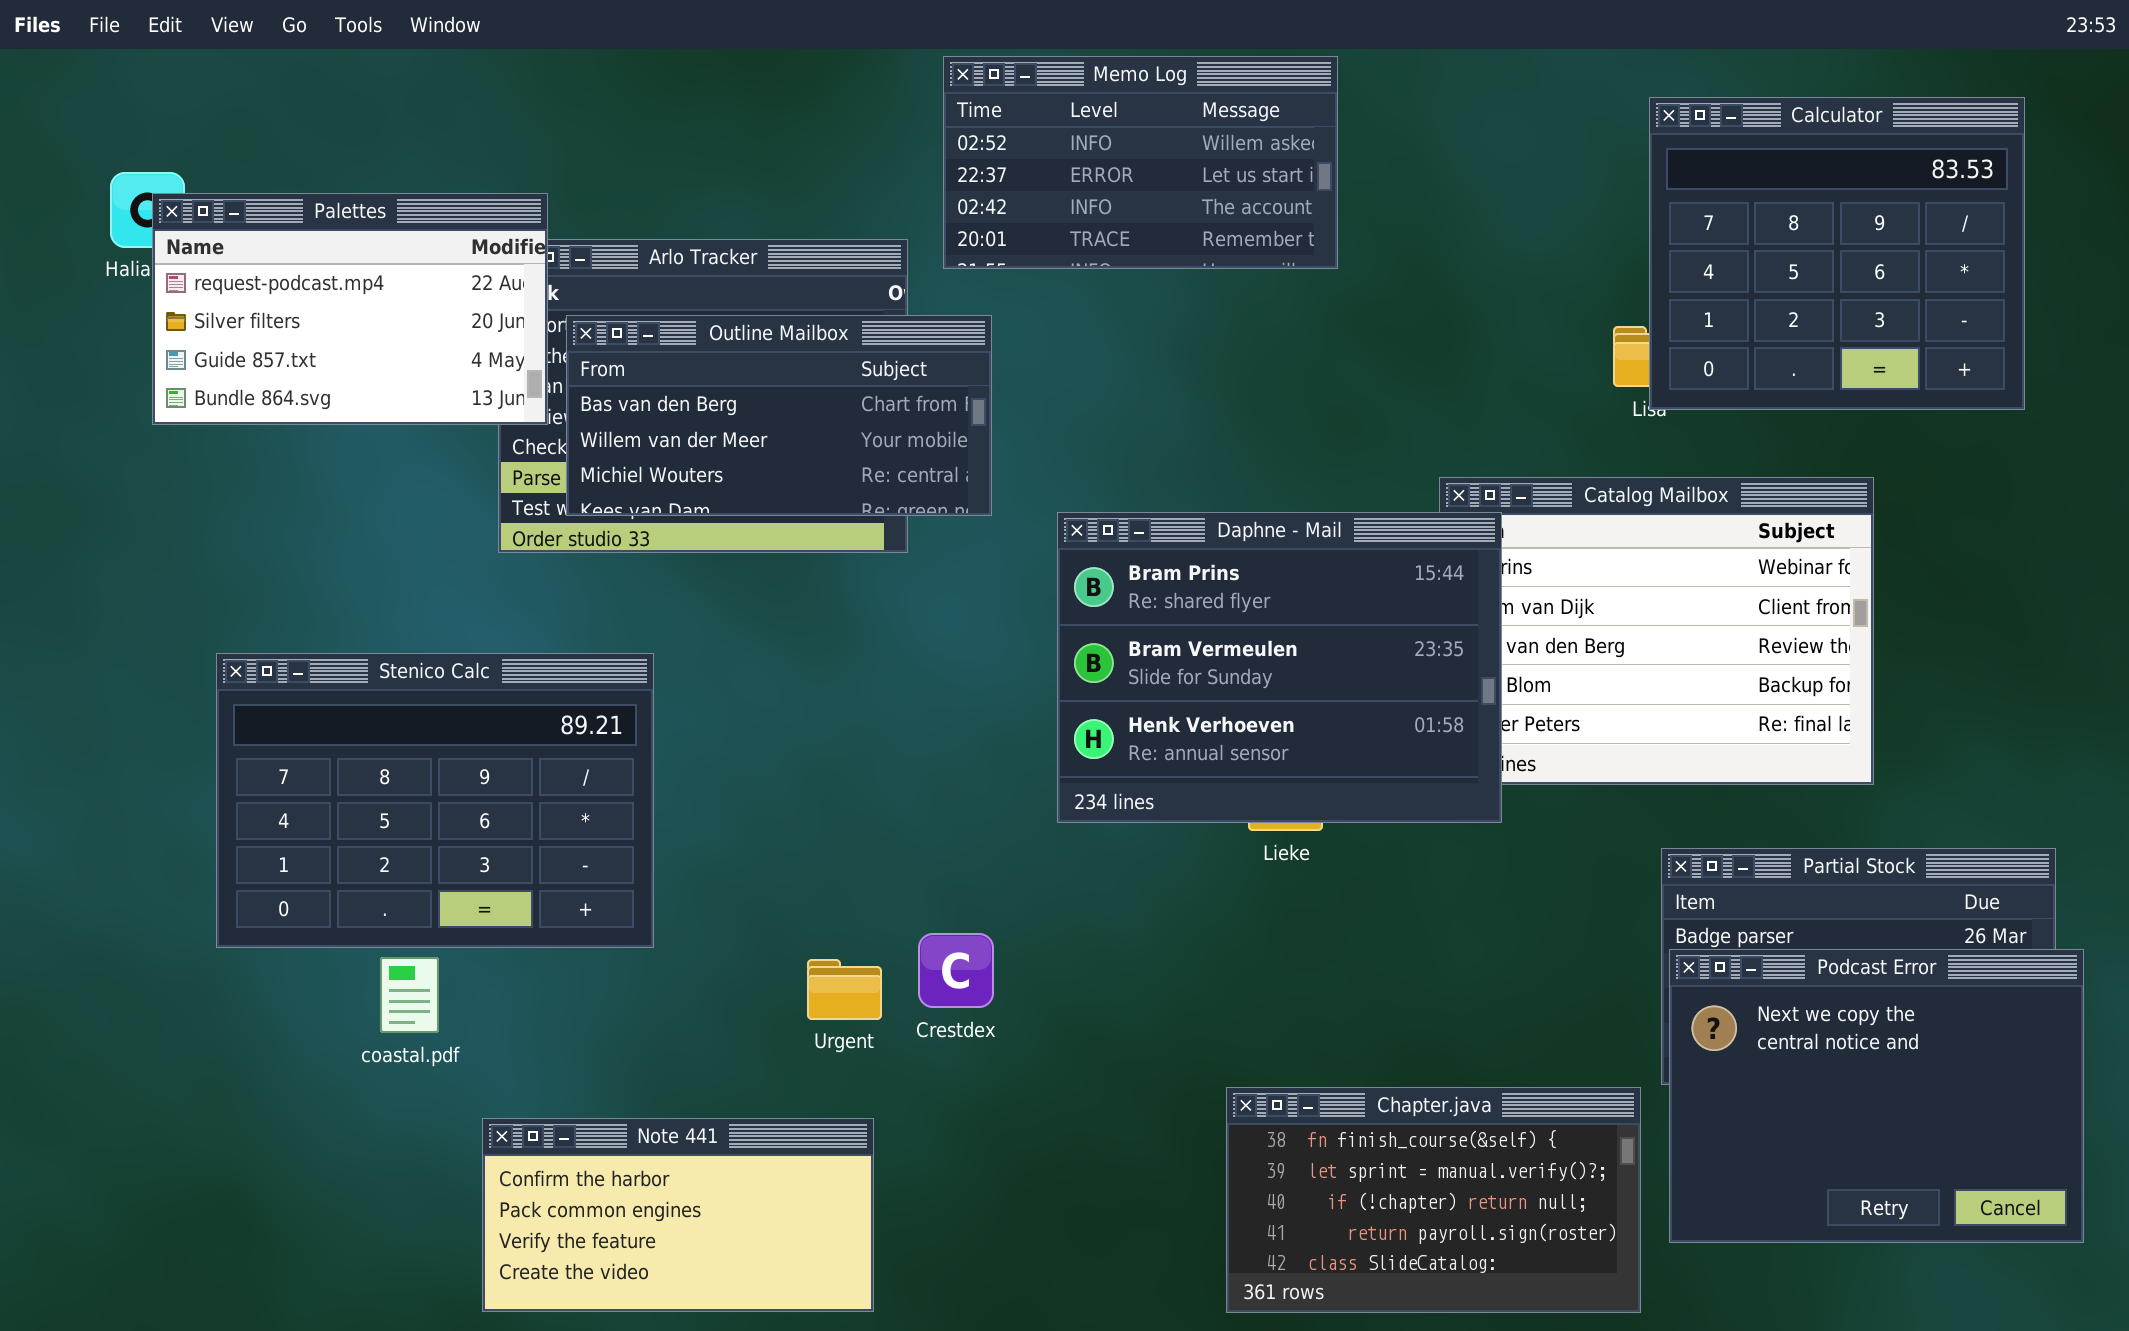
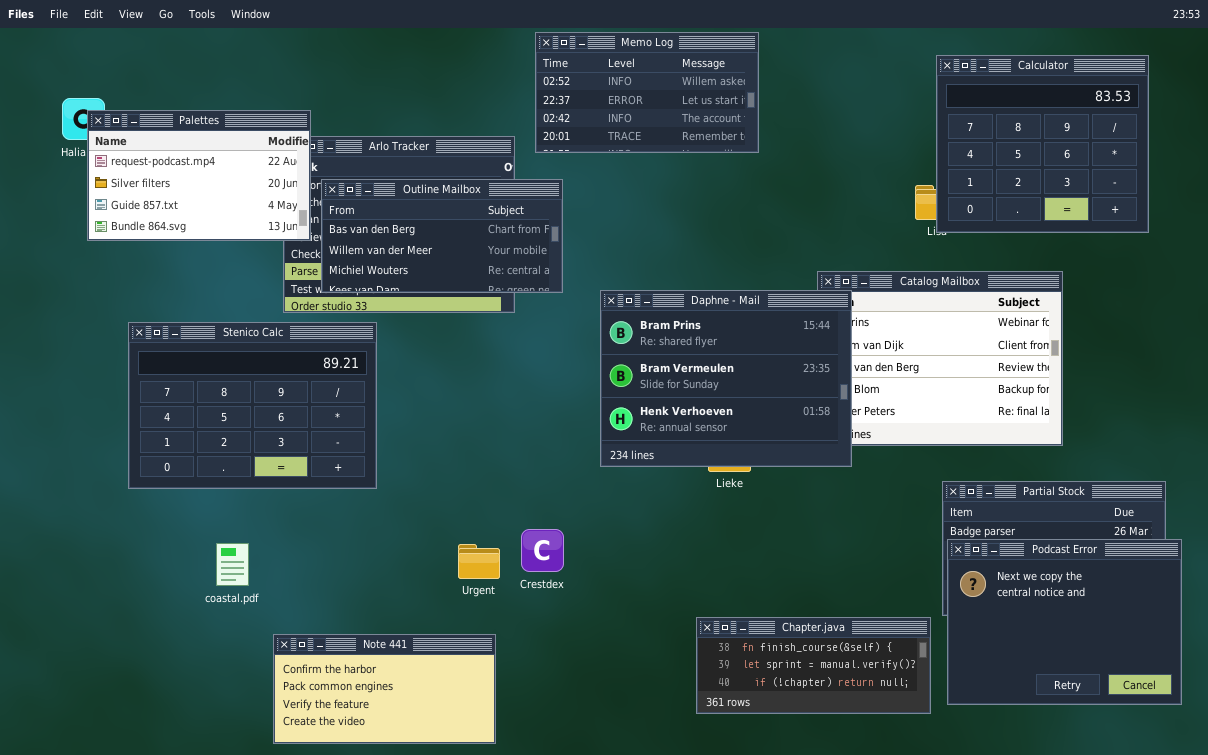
Stenico Calc: [216,653,654,948] -> [128,322,377,489], moved
Chapter.java: [1226,1087,1641,1313] -> [696,617,931,714], resized

